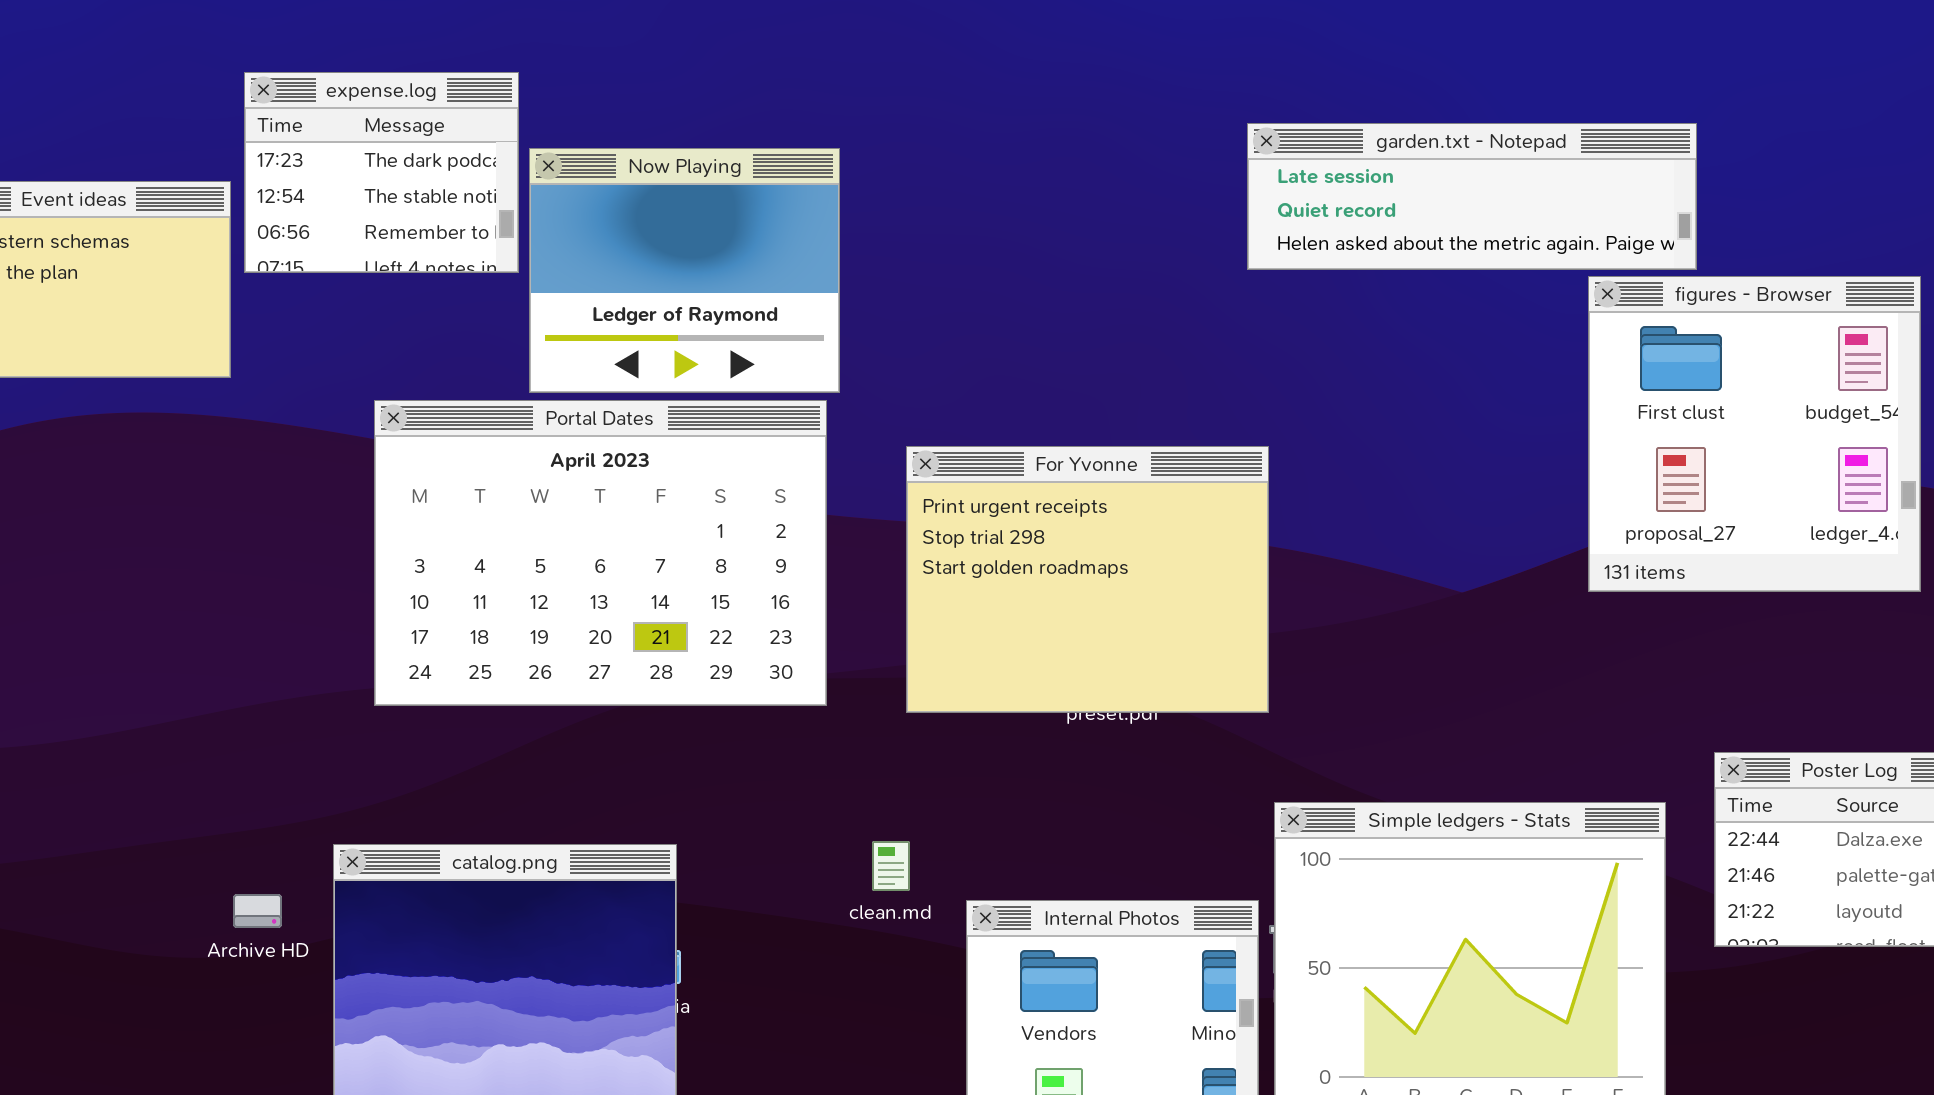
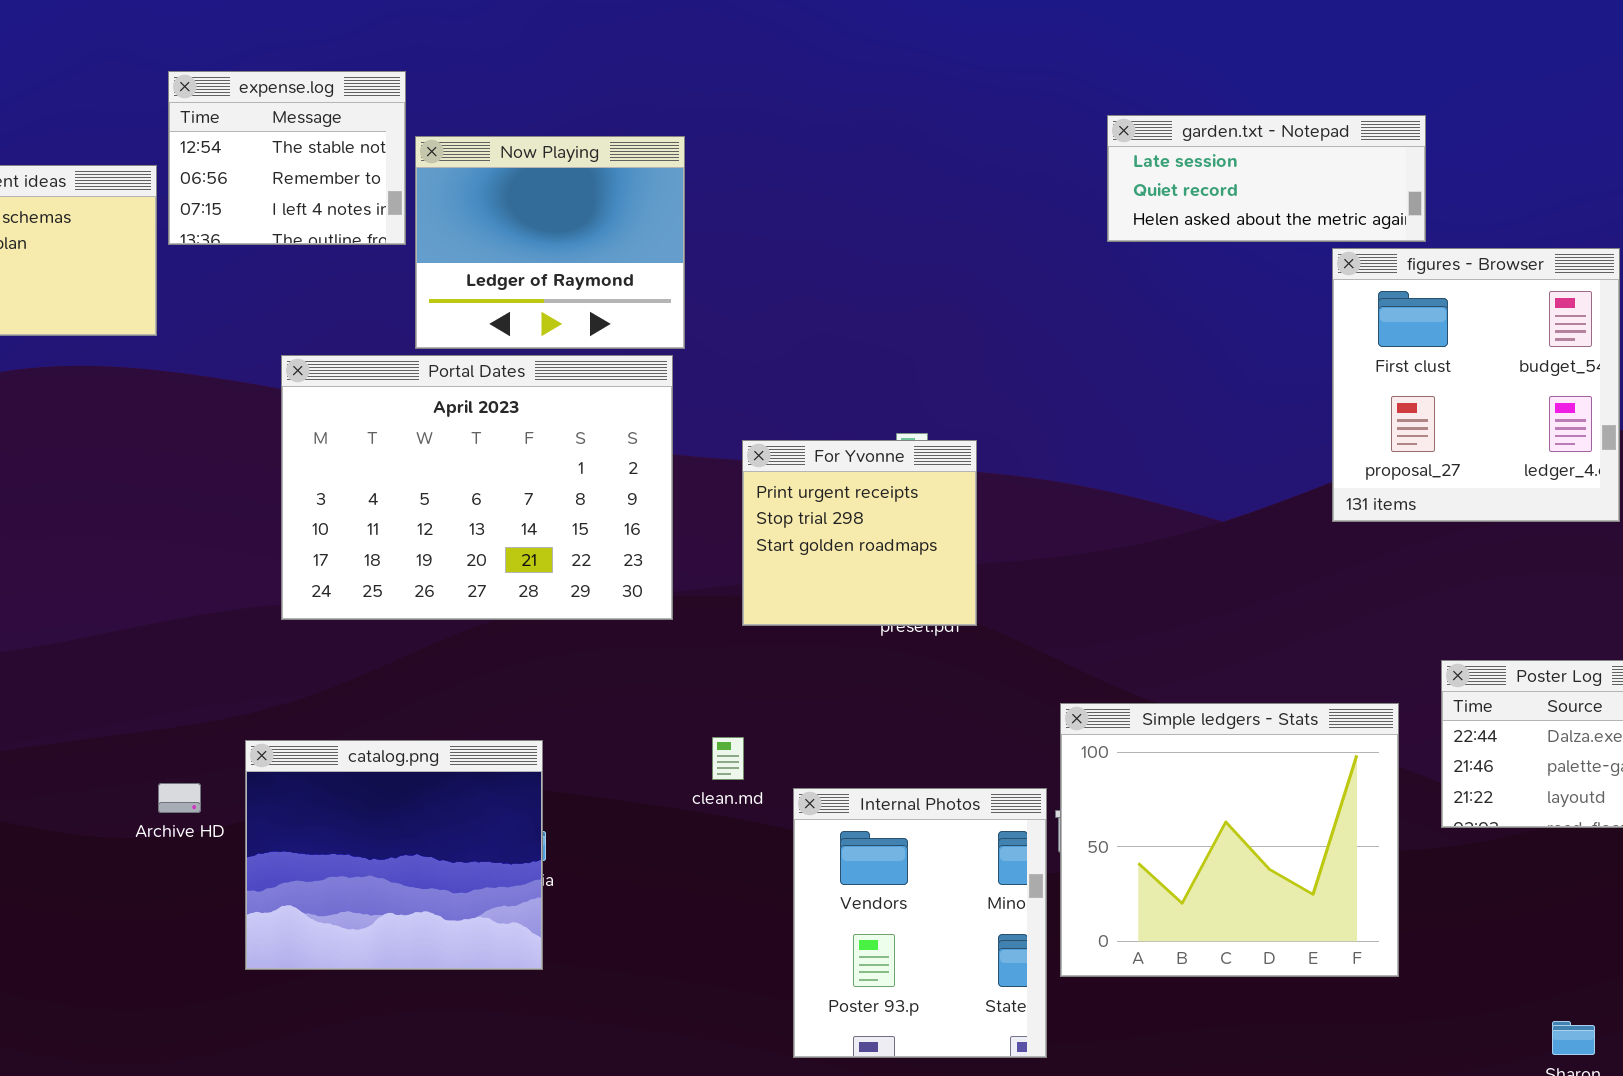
expense.log: [244,72,519,273] -> [168,71,406,245], scrolled down 1 row
garden.txt - Notepad: [1247,123,1697,270] -> [1107,115,1426,242], resized
For Yvonne: [906,446,1269,713] -> [742,440,977,626], resized

